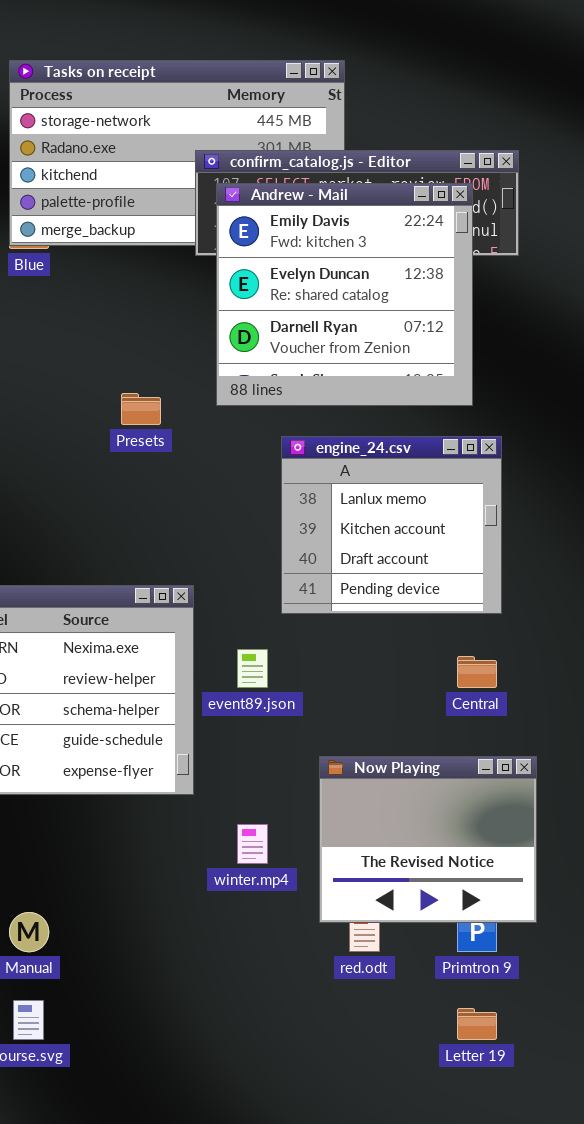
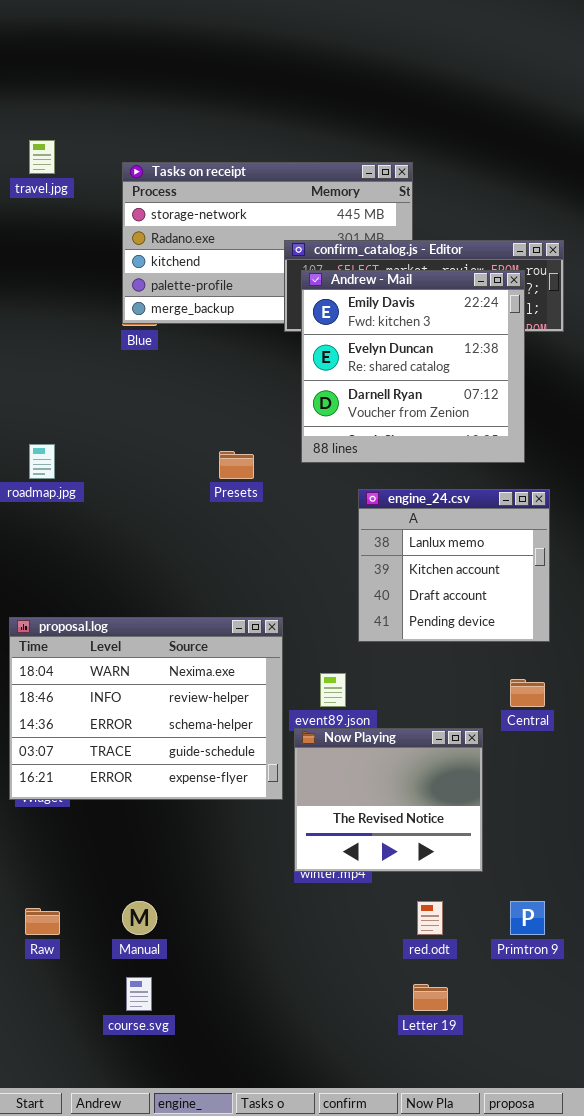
Now Playing: [319,756,537,923] -> [294,728,483,872], moved
Letter 19: [457,1008,497,1040] -> [413,984,448,1011], moved

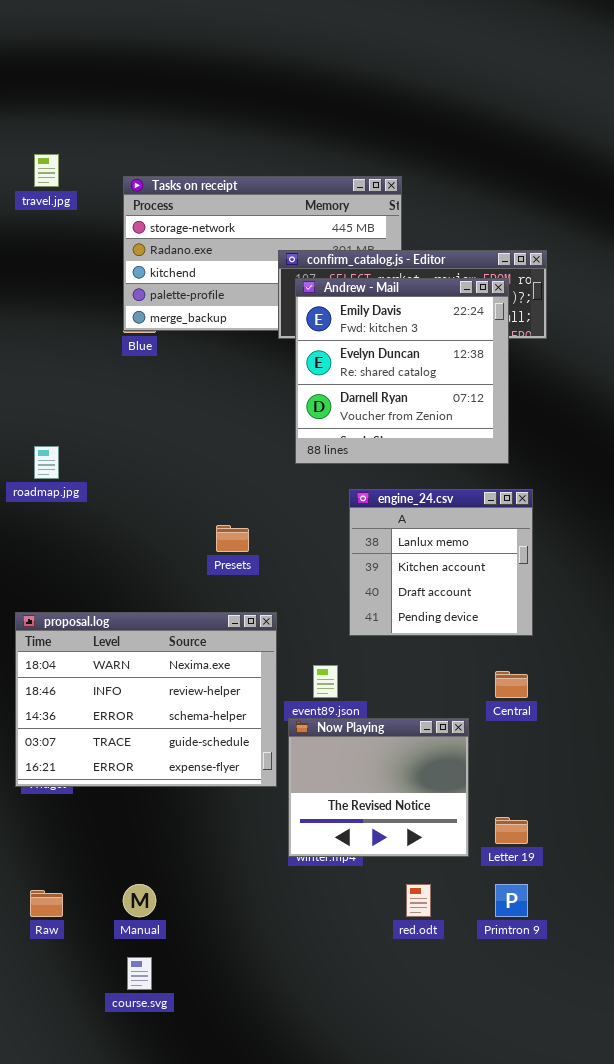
Presets: [219,451,254,479] -> [216,525,249,552], moved
Letter 19: [413,984,448,1011] -> [495,817,528,844], moved

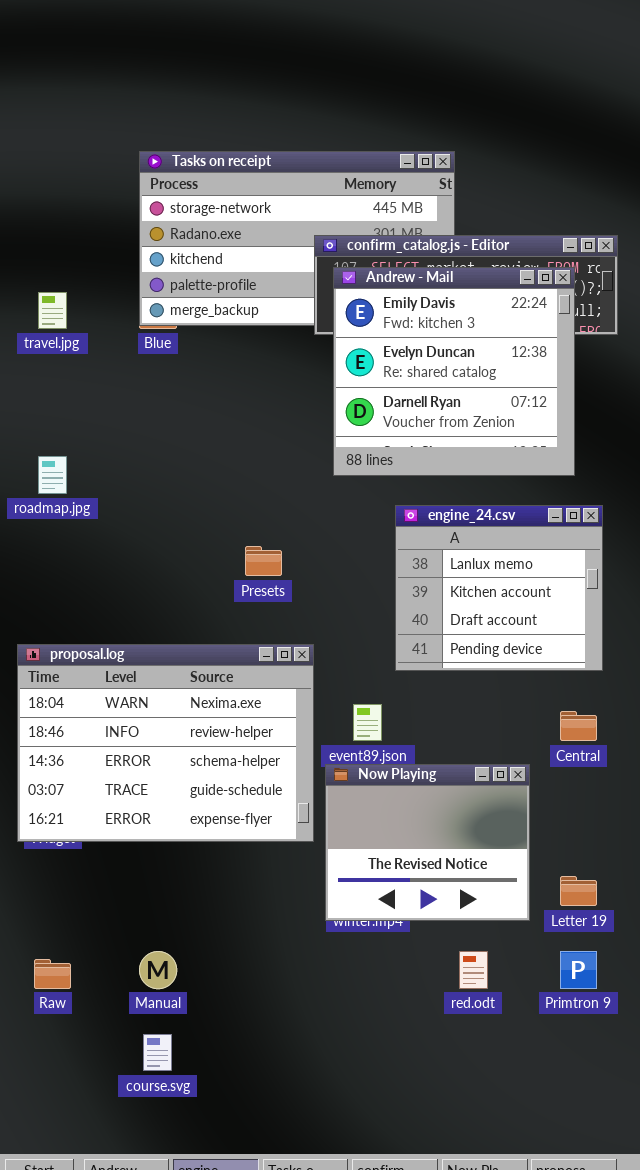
travel.jpg: [34,154,59,187] -> [38,292,67,329], moved

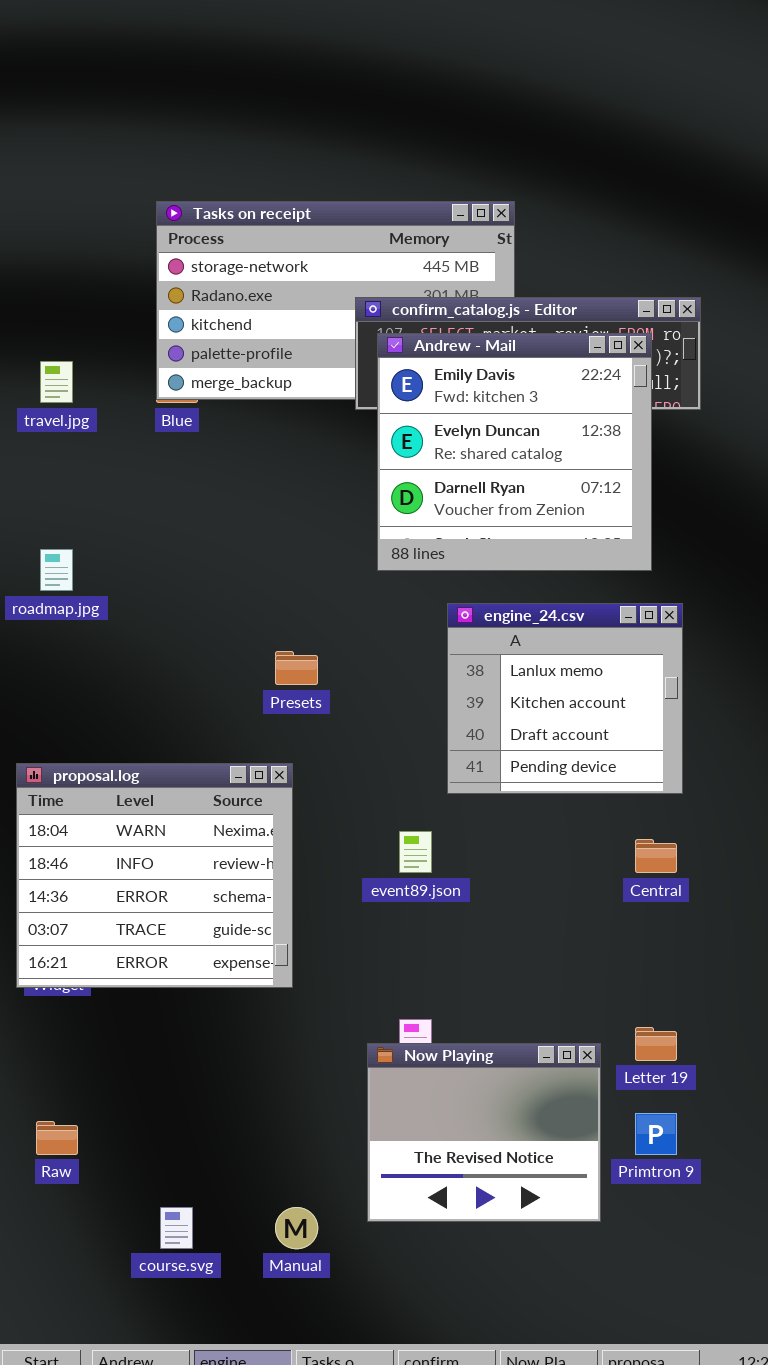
proposal.log: [17,644,314,842] -> [16,763,293,988], resized
Now Playing: [325,764,530,921] -> [367,1043,601,1222], moved
Manual: [139,951,177,989] -> [275,1207,318,1249], moved

